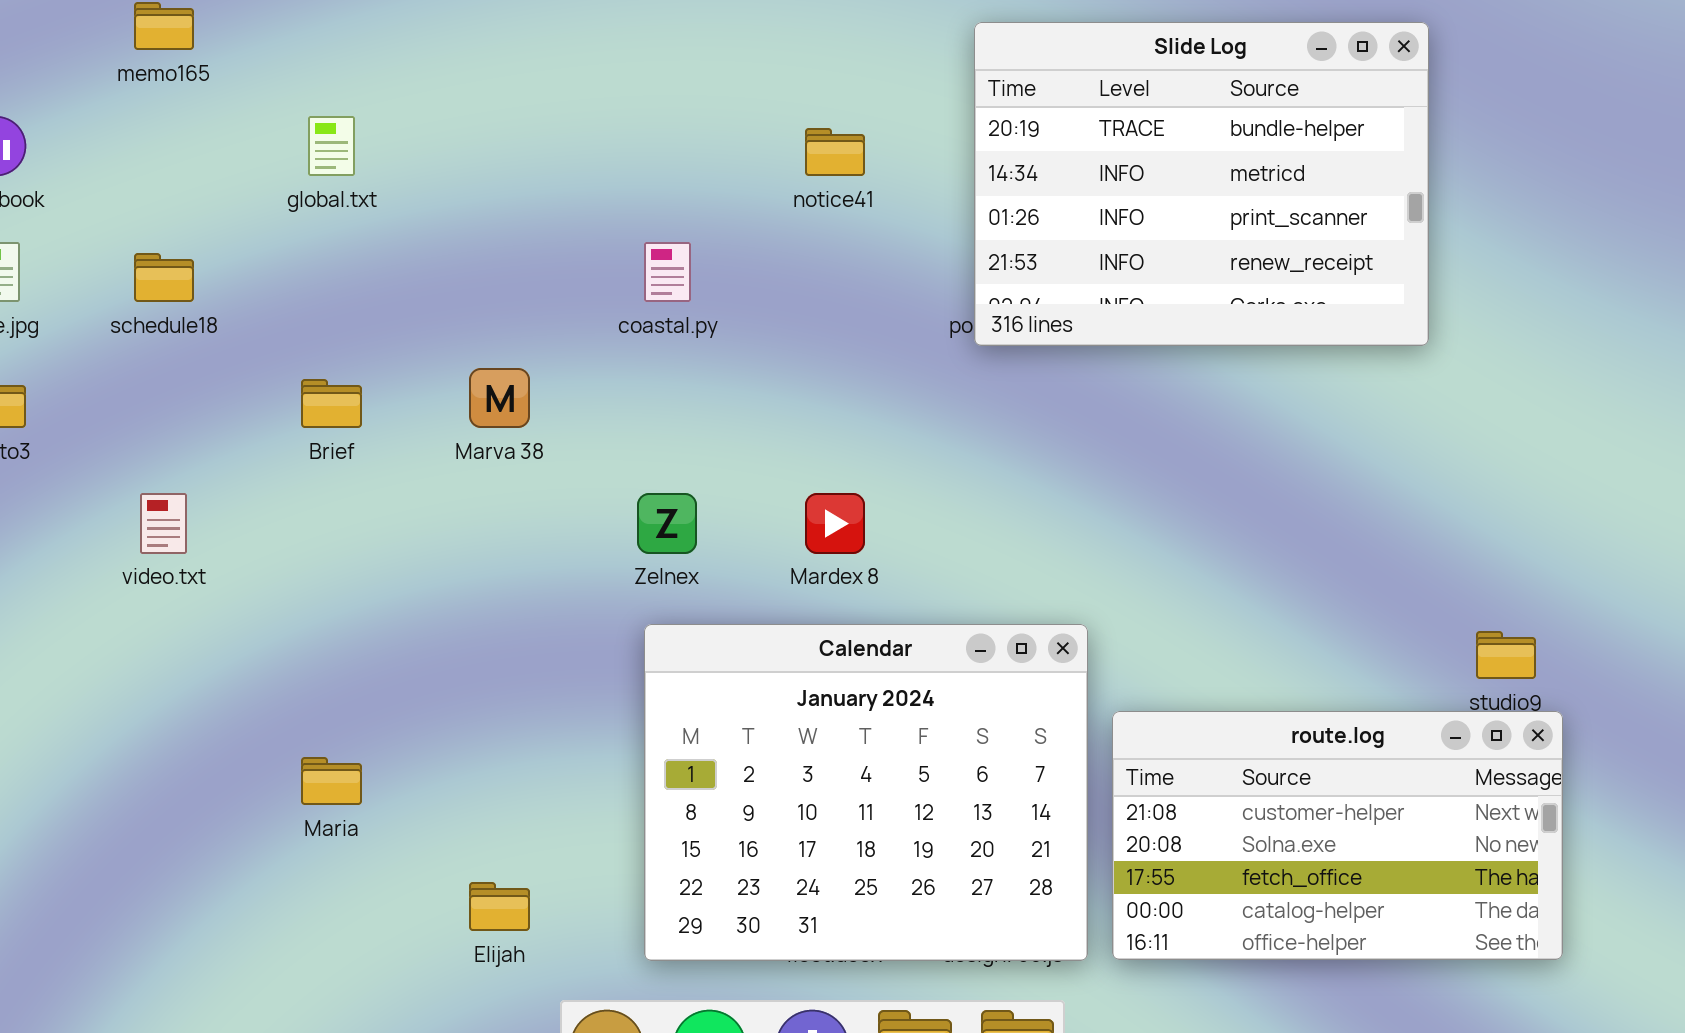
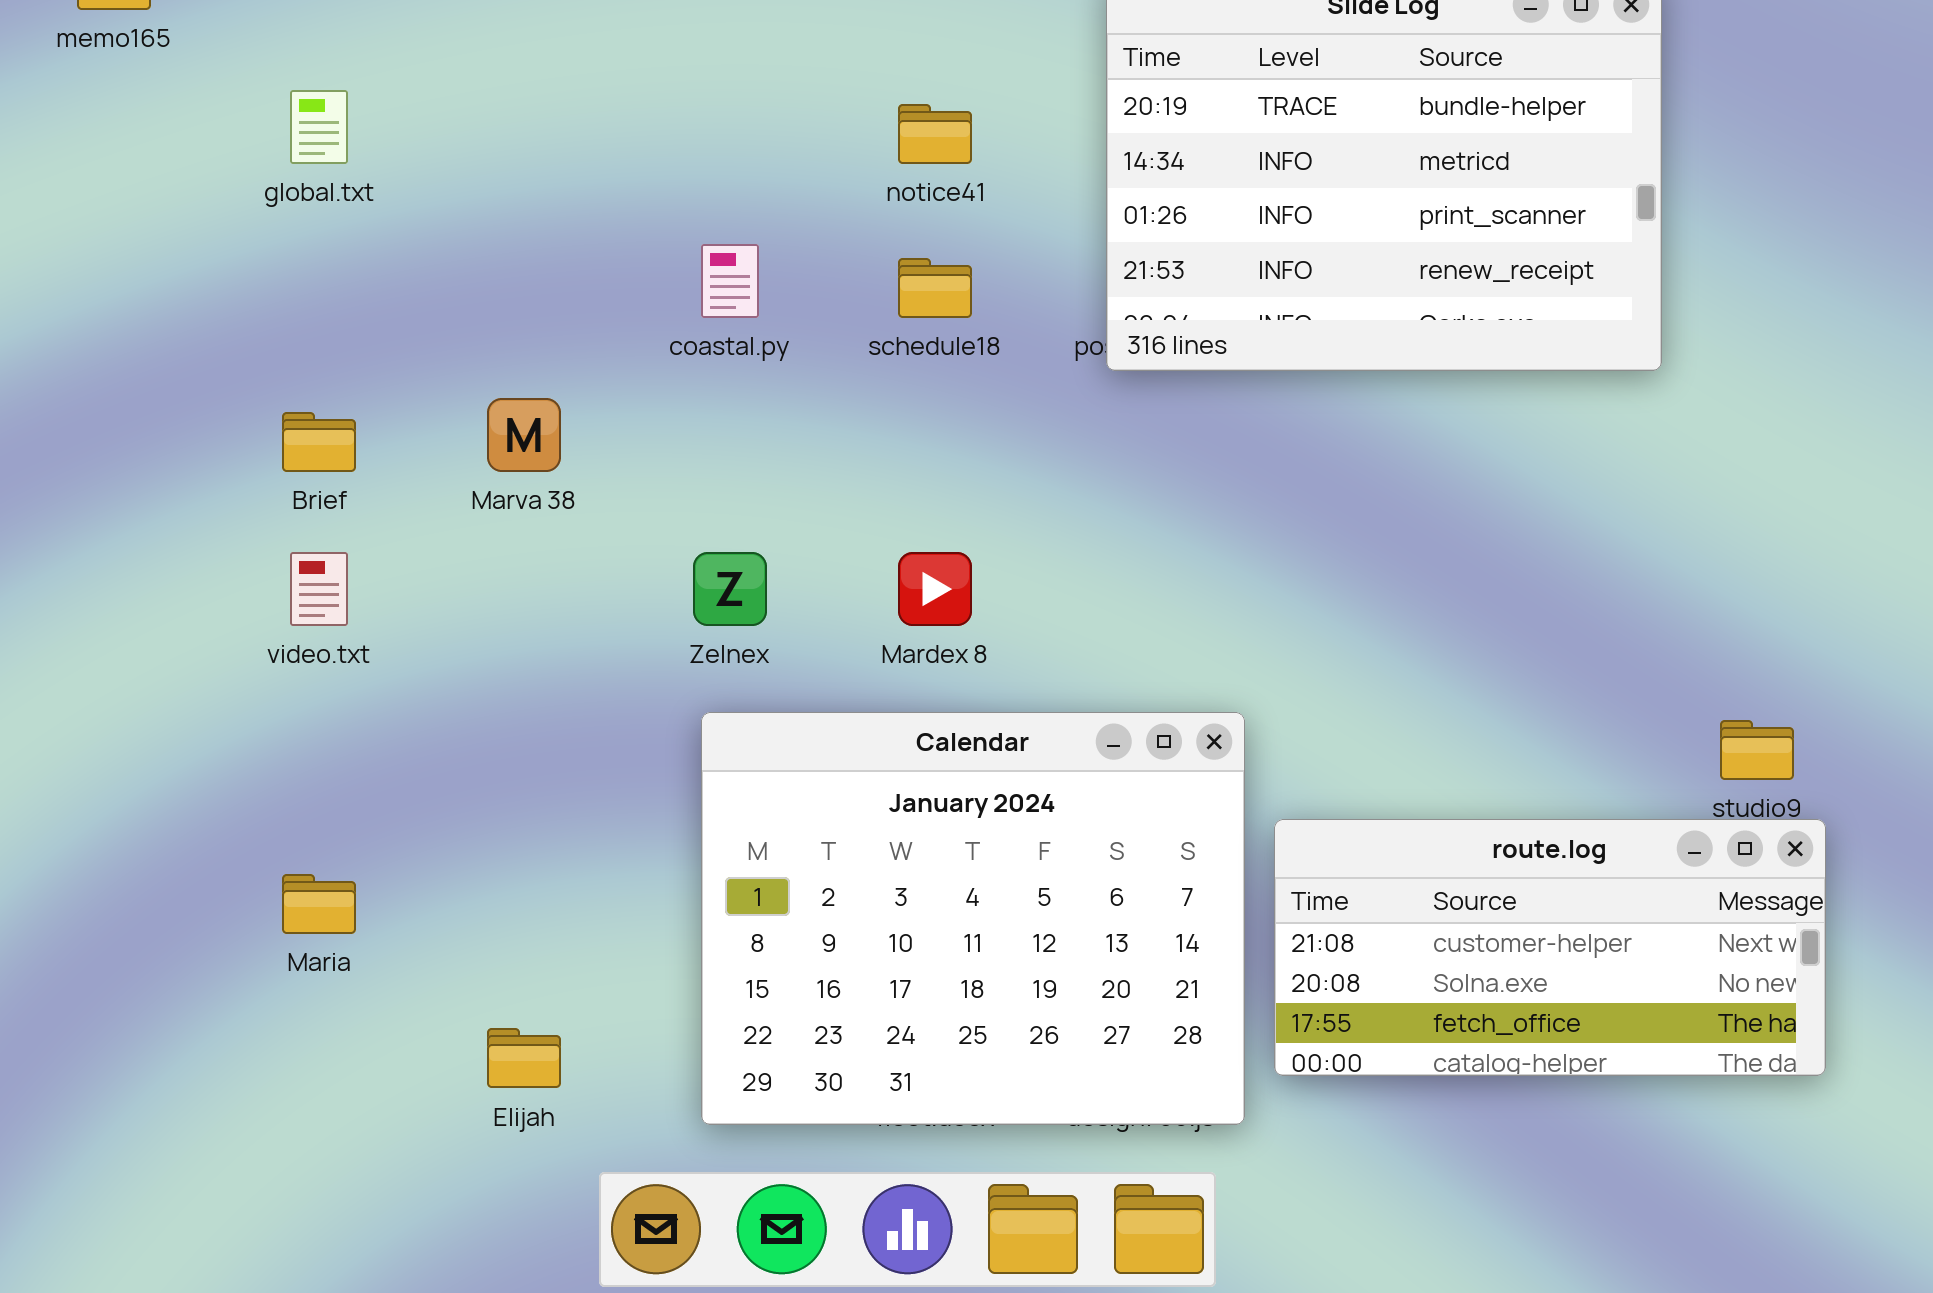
schedule18: [134,253,194,302] -> [898,258,972,318], moved
video.txt: [140,493,187,554] -> [290,552,348,626], moved
route.log: [1112,711,1563,960] -> [1274,819,1826,1076], resized

